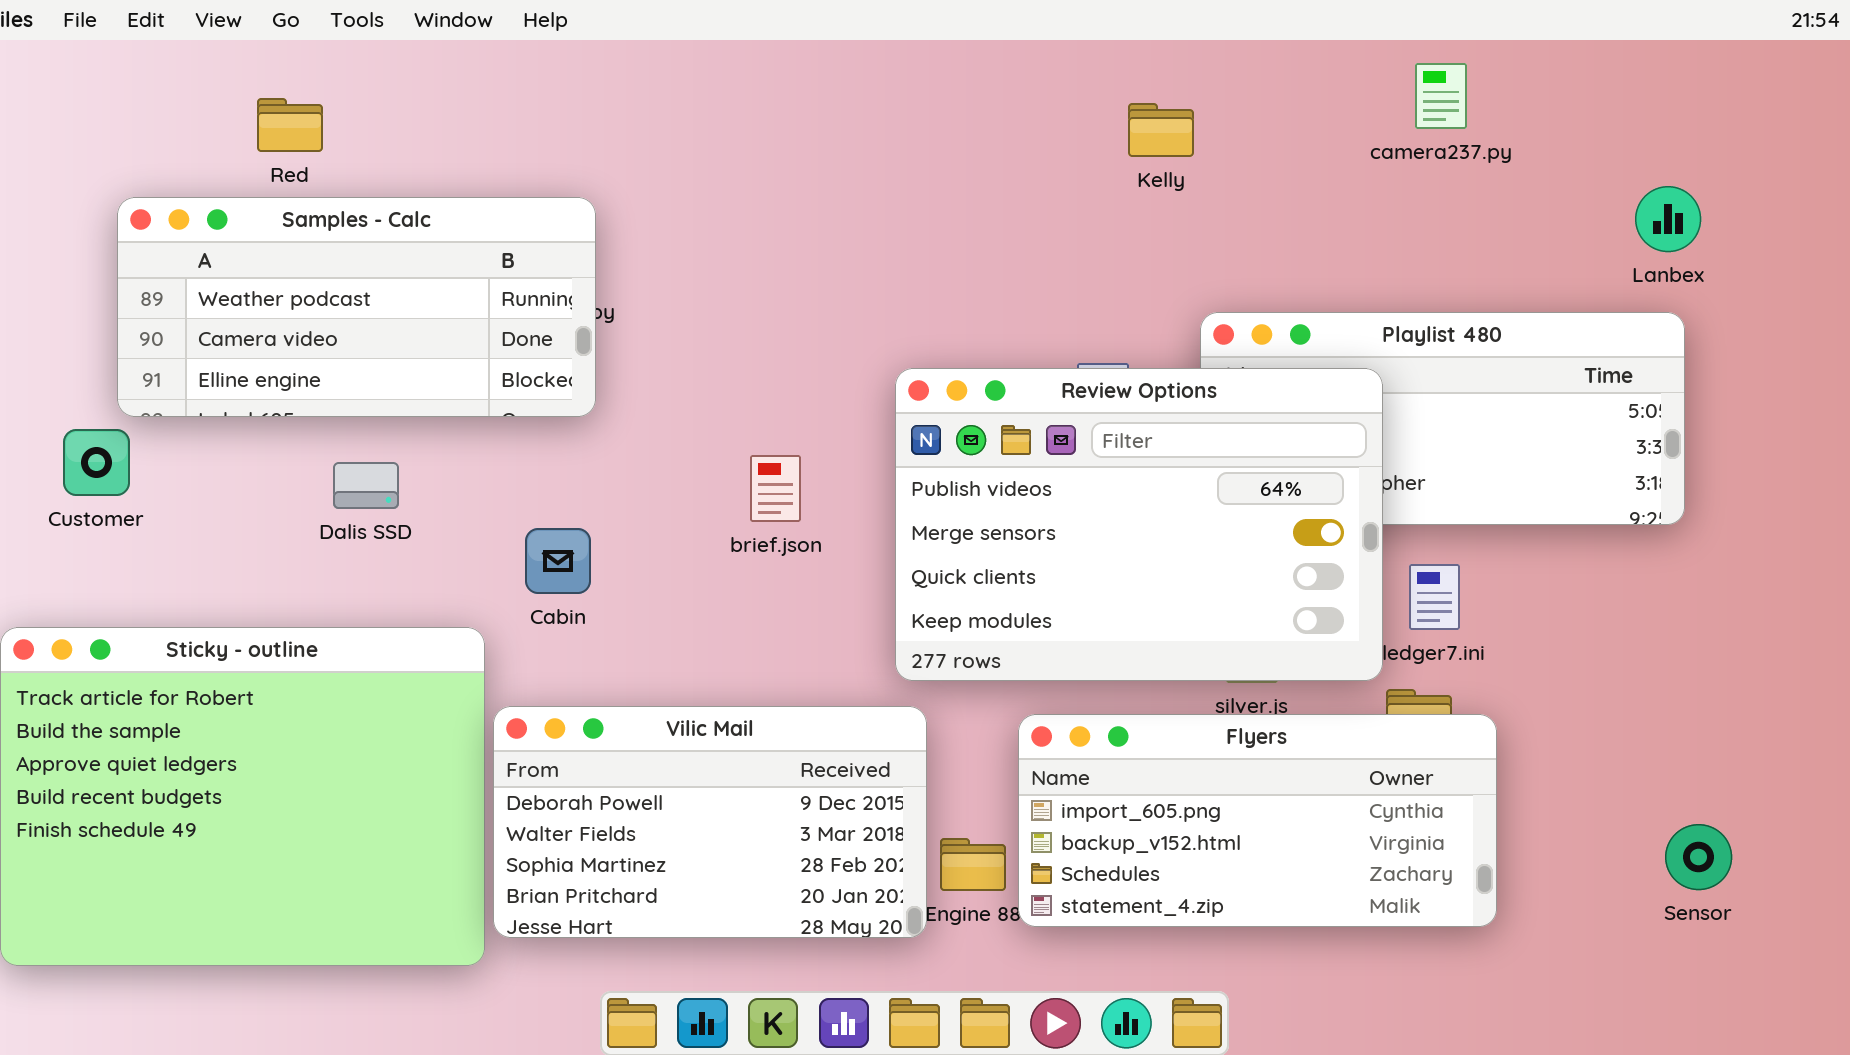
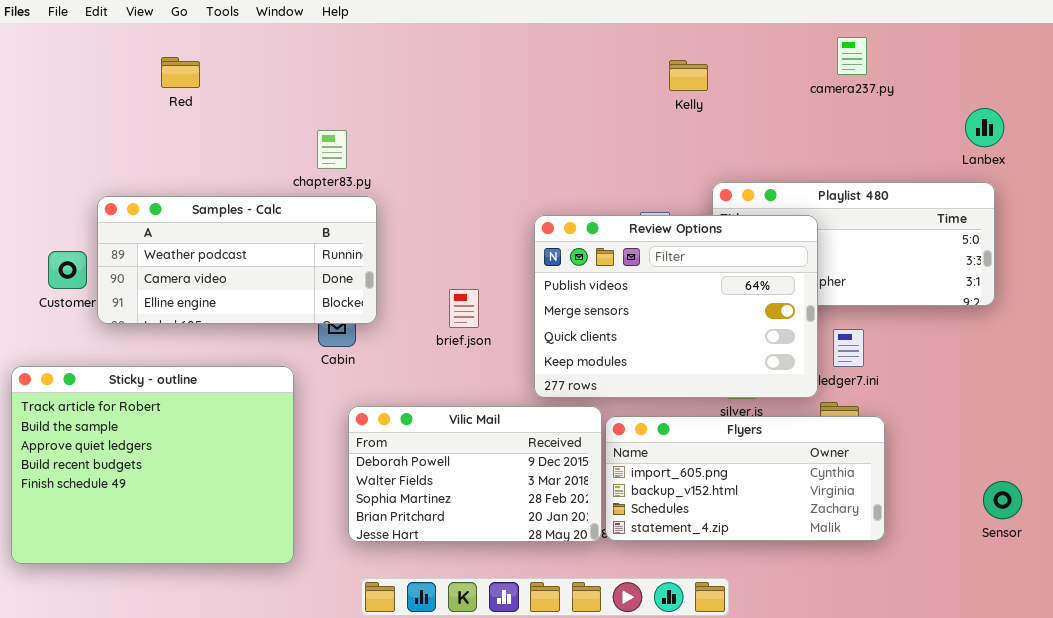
Samples - Calc: [117,197,596,417] -> [97,196,377,324], moved
brief.json: [750,455,801,522] -> [449,289,479,328], moved
Vilic Mail: [493,706,927,938] -> [348,406,602,542], moved

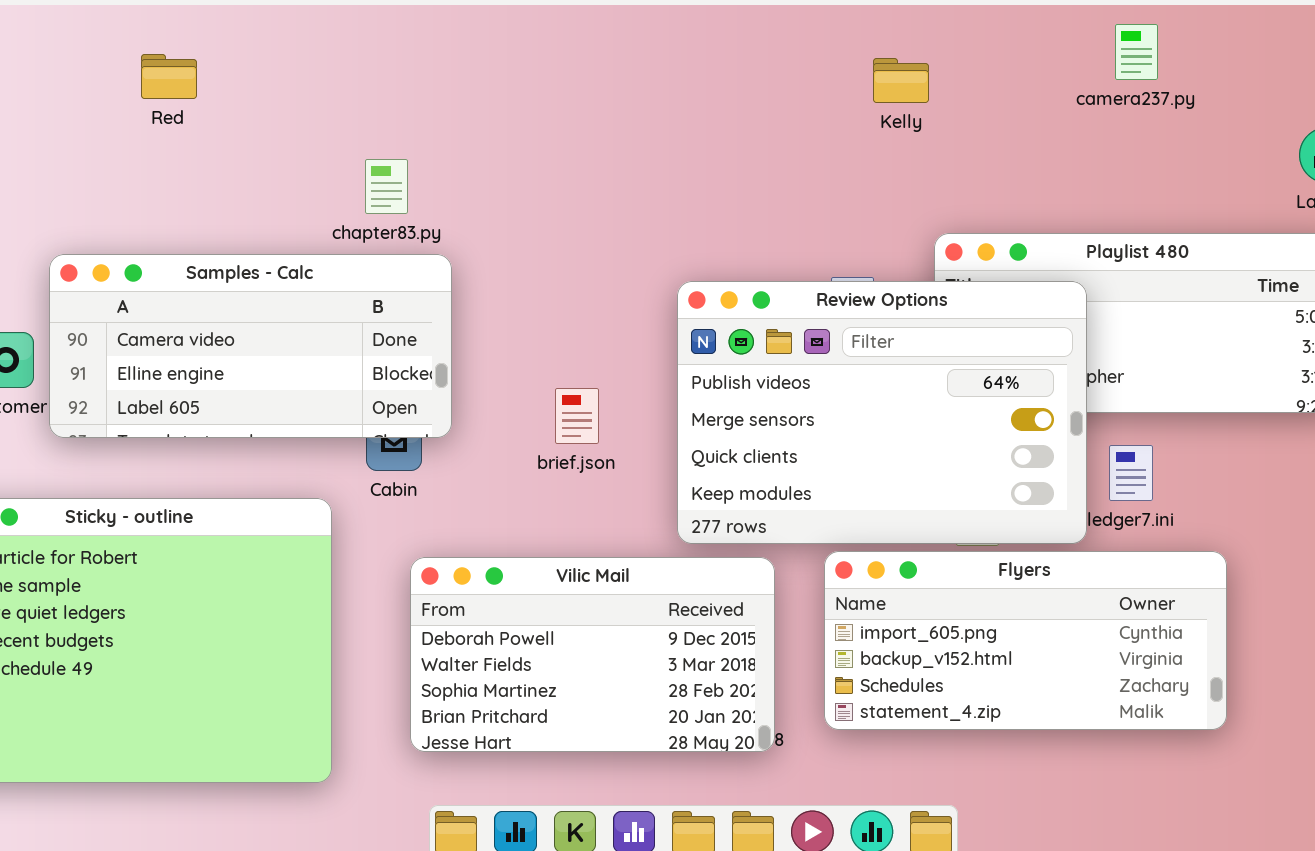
Samples - Calc: [97,196,377,324] -> [49,254,452,438], scrolled down 1 row
Flyers: [605,416,885,541] -> [824,551,1227,730], moved

